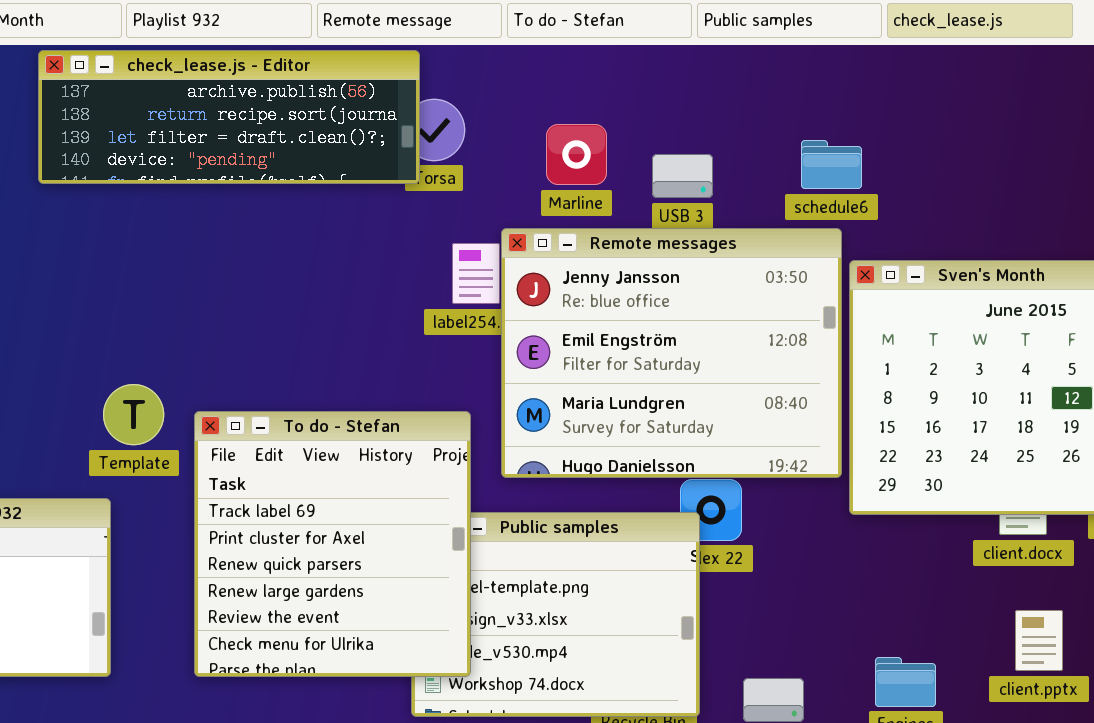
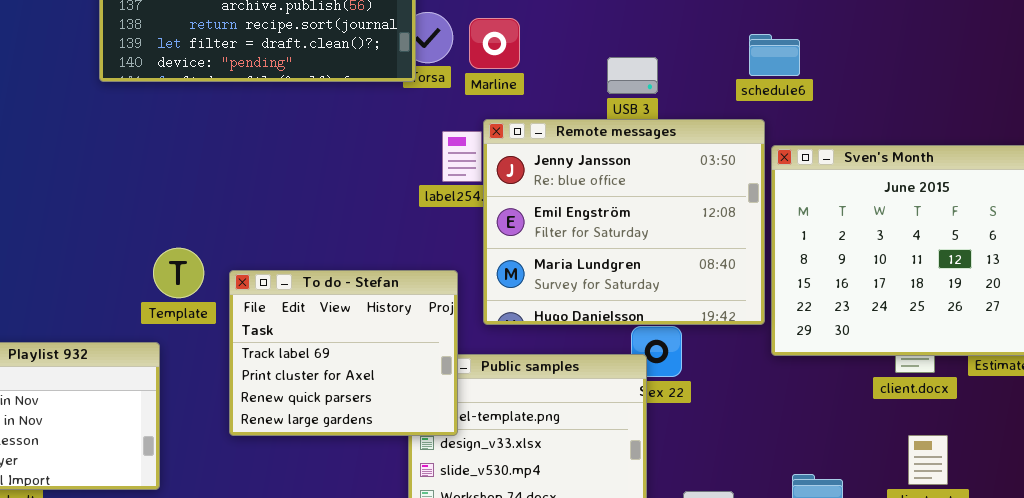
Marline: [546,124,607,185] -> [469,18,520,69], moved
schedule6: [801,140,862,189] -> [749,34,800,76], moved
To do - Stefan: [194,411,471,677] -> [229,270,458,436], resized

